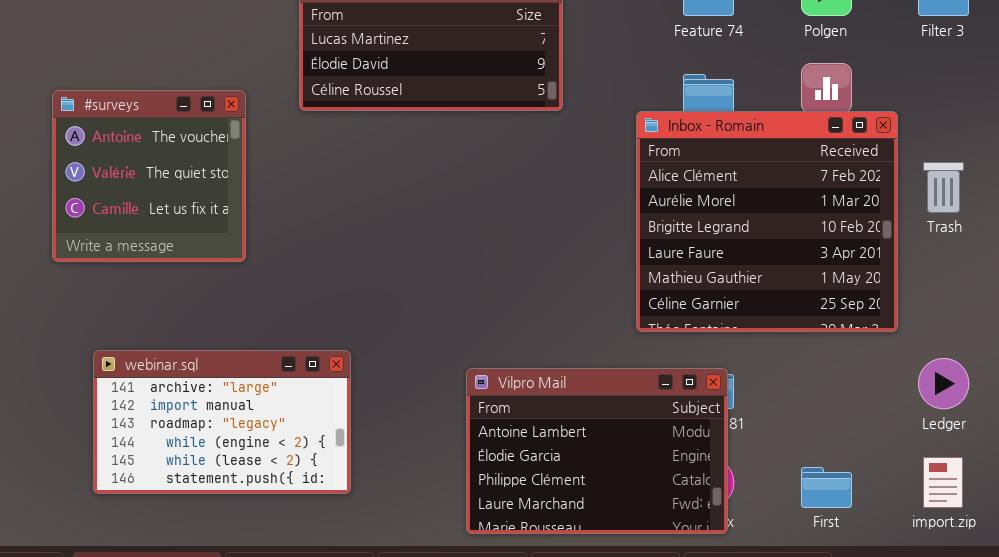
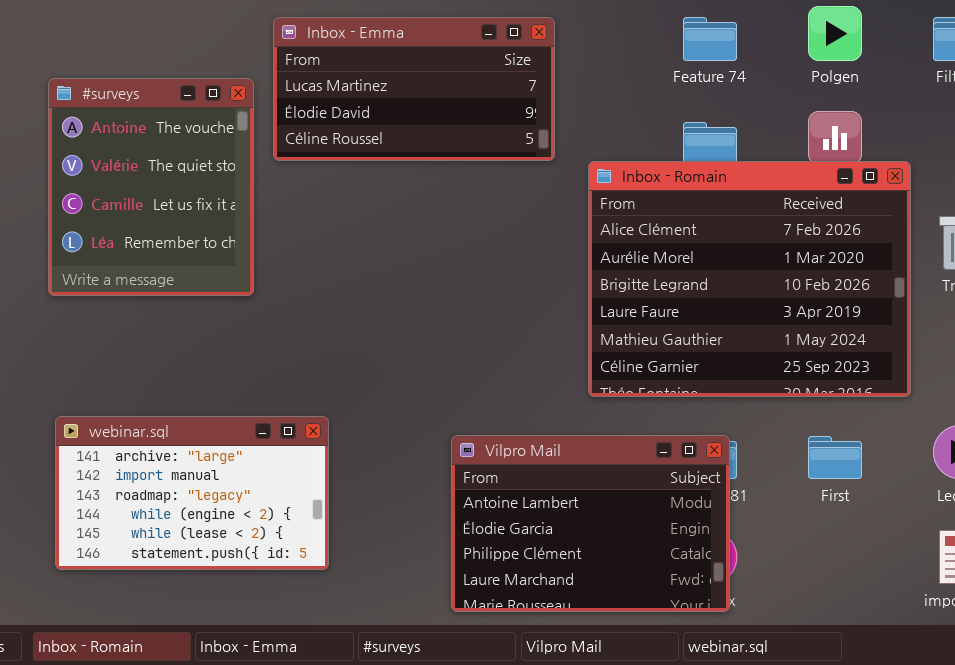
#surveys: [52,90,246,262] -> [48,78,254,296], moved, resized
Inbox - Romain: [636,111,898,332] -> [588,161,911,397], resized
First: [801,467,852,508] -> [808,436,862,479], moved

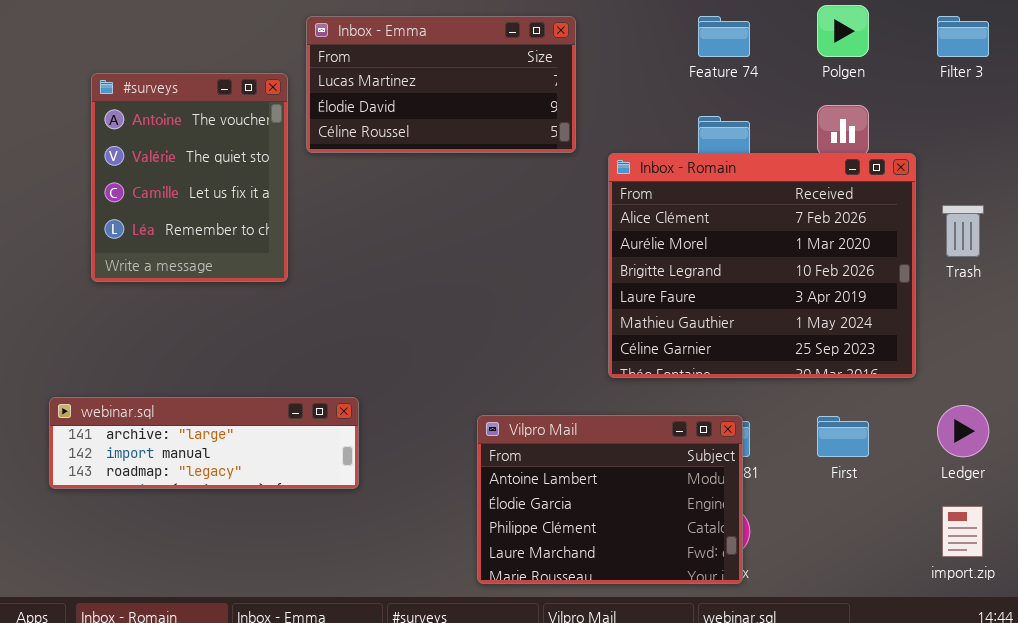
webinar.sql: [55,416,329,570] -> [49,397,359,489], resized

